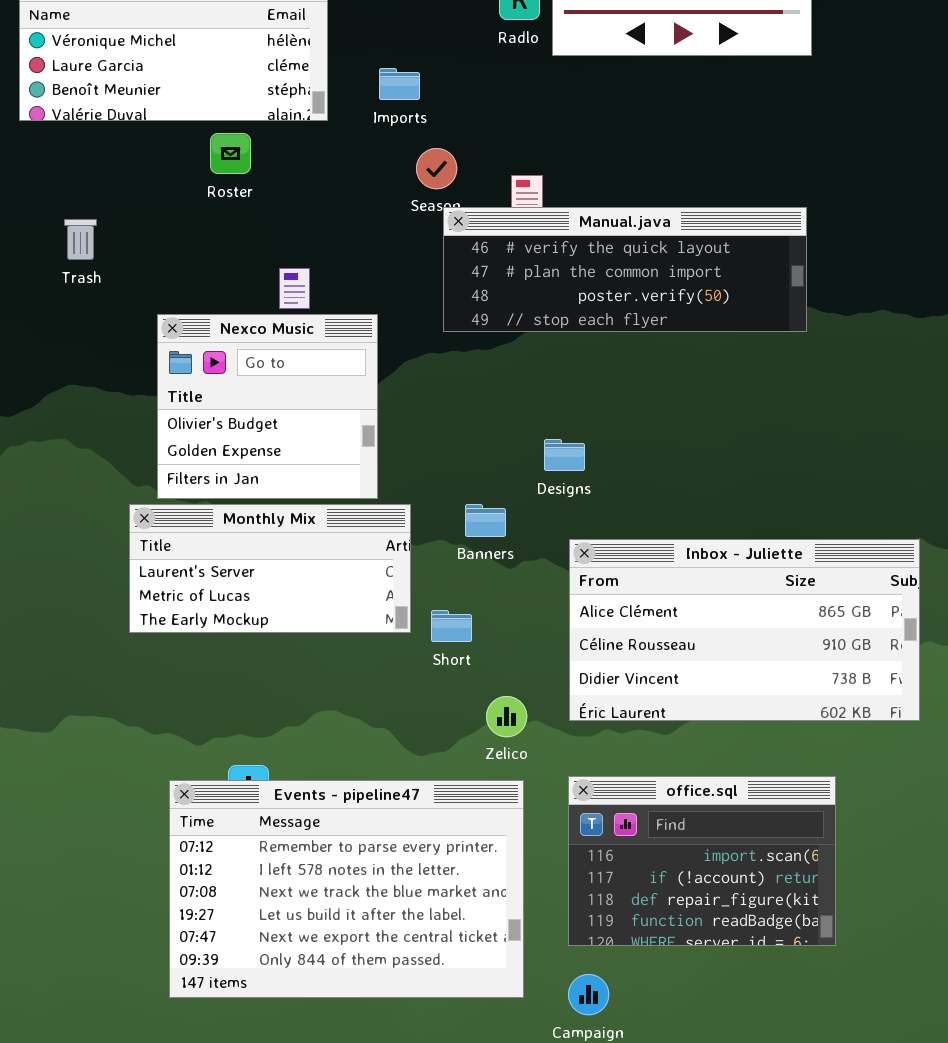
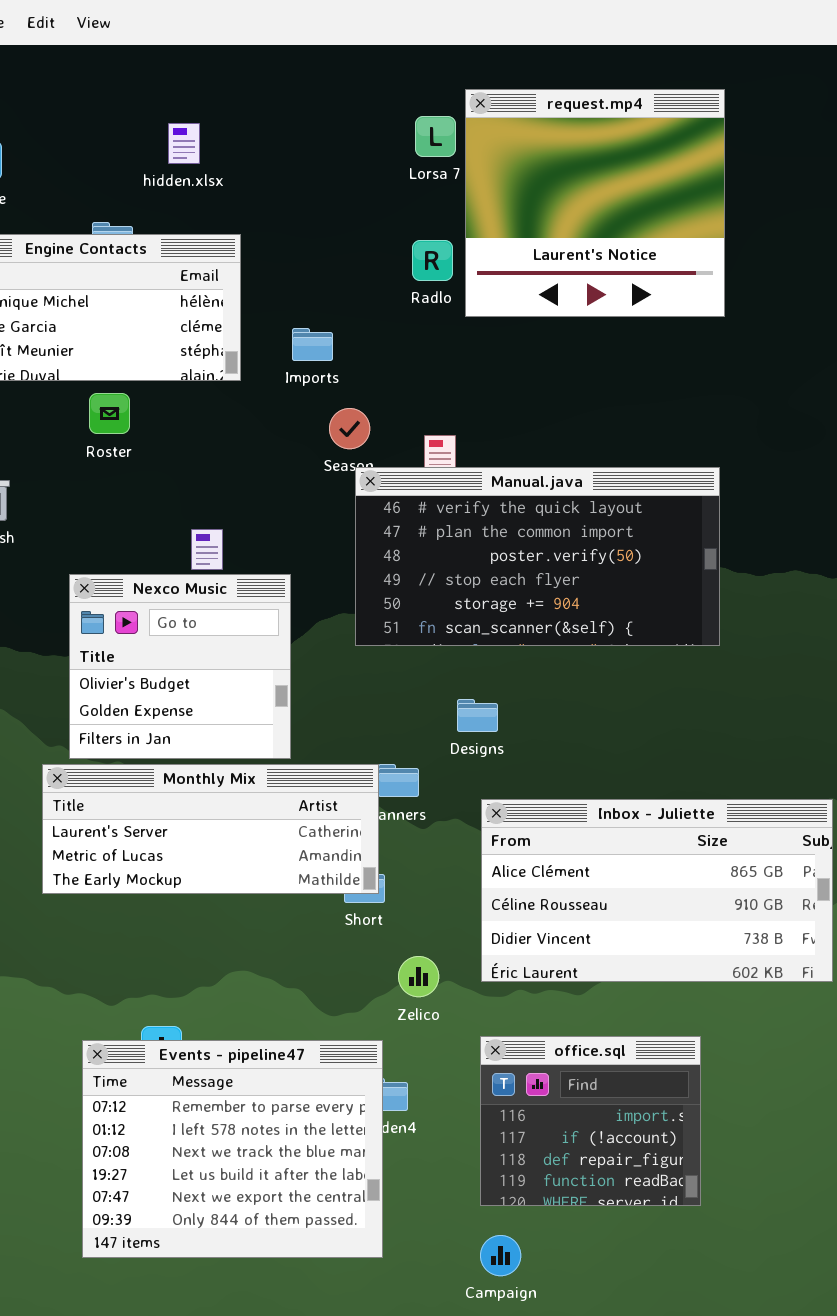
Roster: [210,133,251,174] -> [89,393,130,434], moved
Manual.java: [443,207,807,332] -> [355,467,720,646], resized
Monthly Mix: [129,504,411,633] -> [42,764,379,894], resized
office.sql: [568,776,836,946] -> [480,1036,701,1206], resized
Events - pipeline47: [169,780,524,998] -> [82,1040,383,1258], resized

